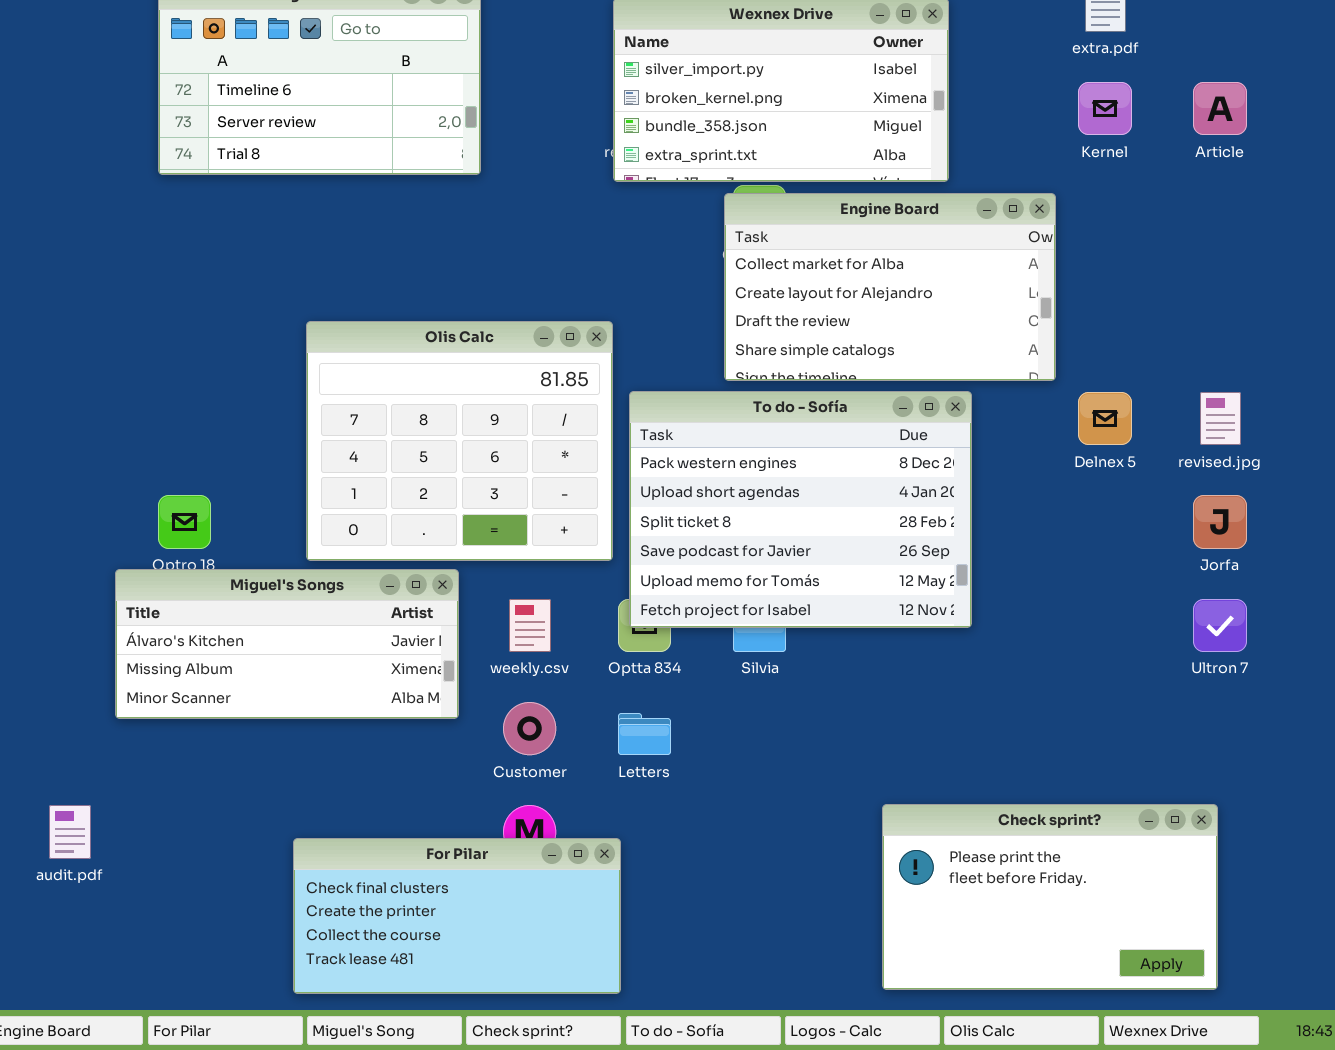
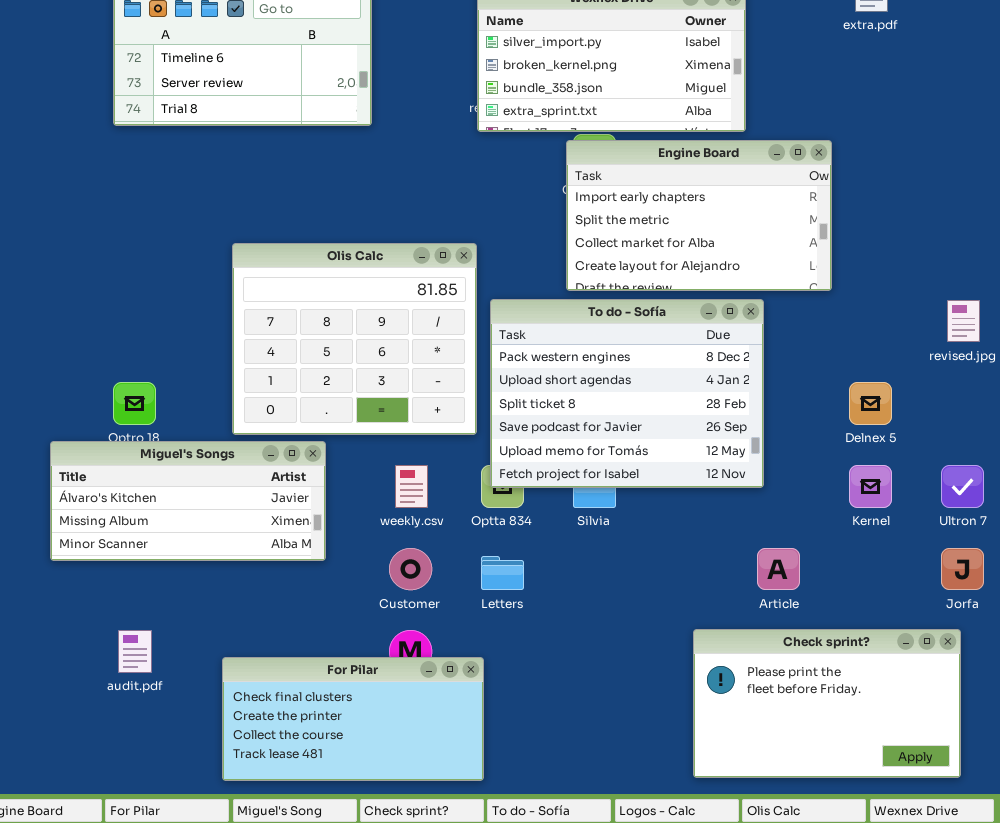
Kernel: [1078,82,1132,135] -> [849,465,892,508], moved
Article: [1193,82,1247,135] -> [757,548,800,590], moved
Engine Board: [724,193,1056,381] -> [566,140,832,291], scrolled up 2 rows
Delnex 5: [1078,392,1132,445] -> [849,382,892,425], moved
Jorfa: [1193,495,1247,549] -> [941,548,984,590], moved
Miguel's Songs: [115,569,459,719] -> [50,441,326,561], moved
audit.pdf: [49,805,91,859] -> [118,630,152,673], moved

